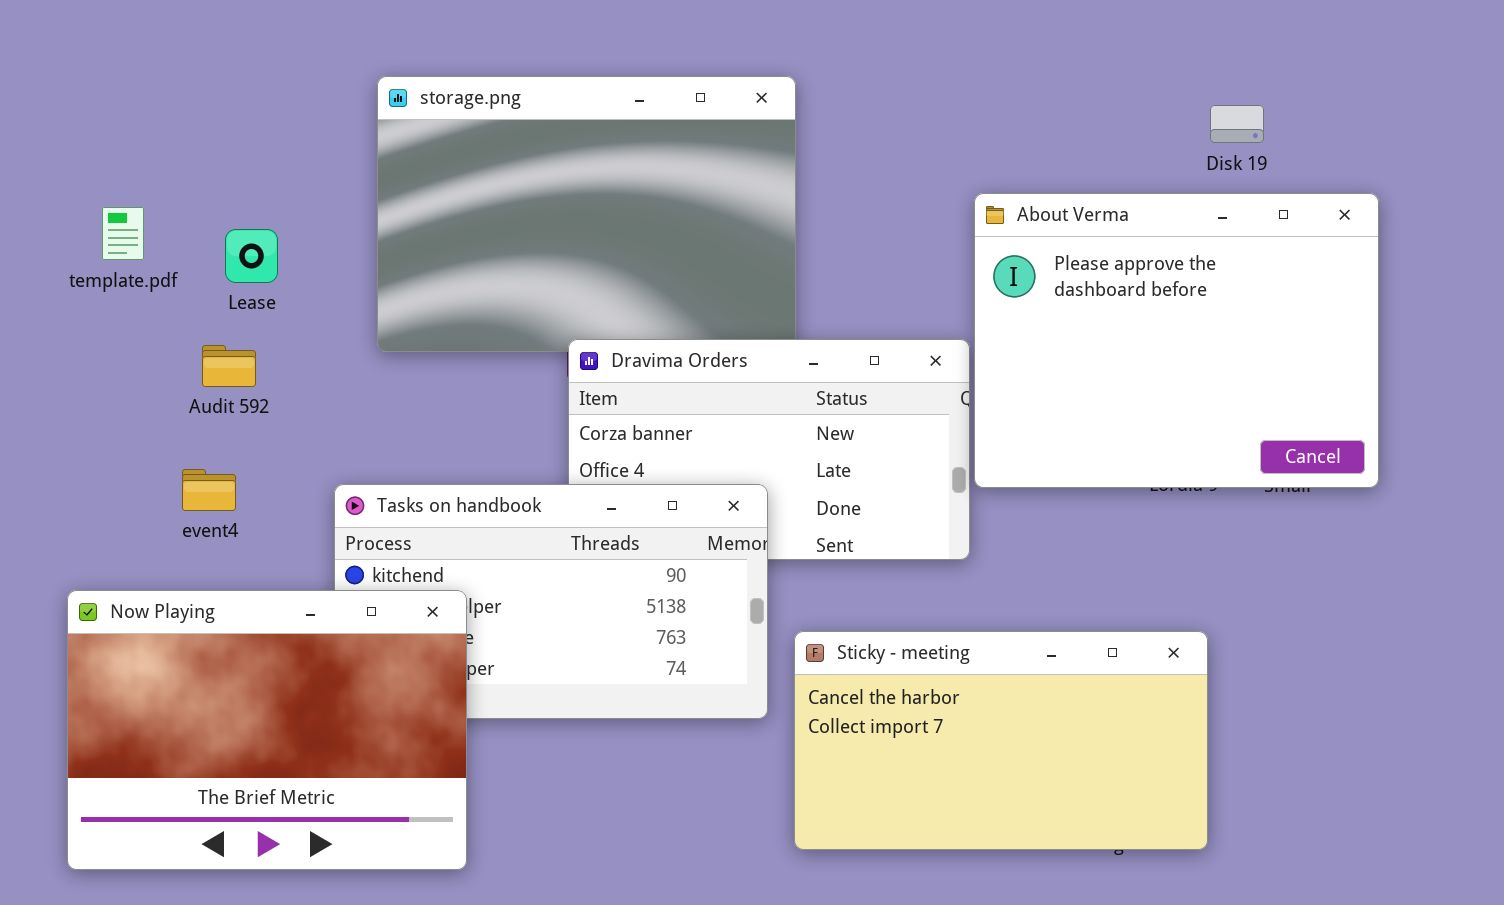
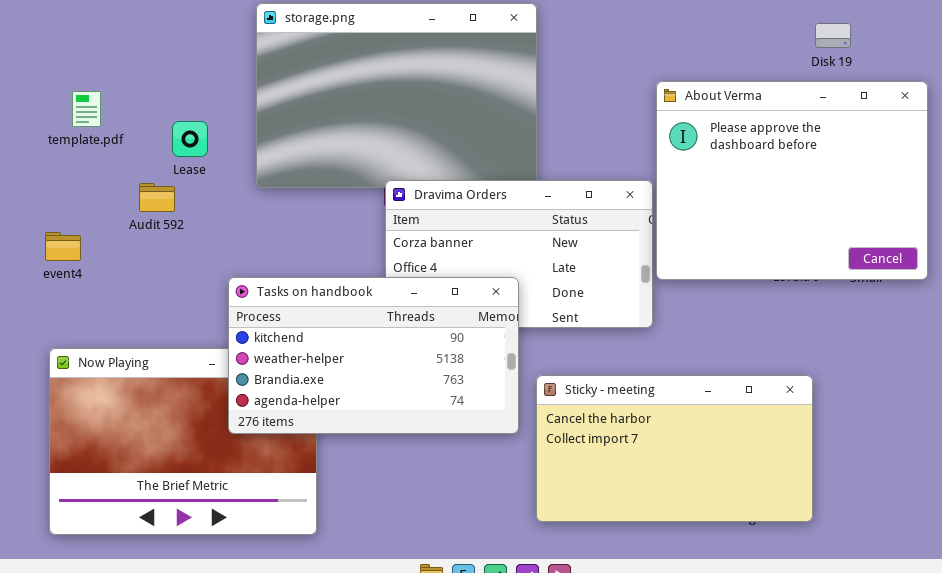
Lease: [225,229,278,283] -> [172,121,208,157], moved
event4: [182,469,236,511] -> [45,232,81,261], moved
Tasks on handbook: [334,484,768,719] -> [228,277,519,434], raised

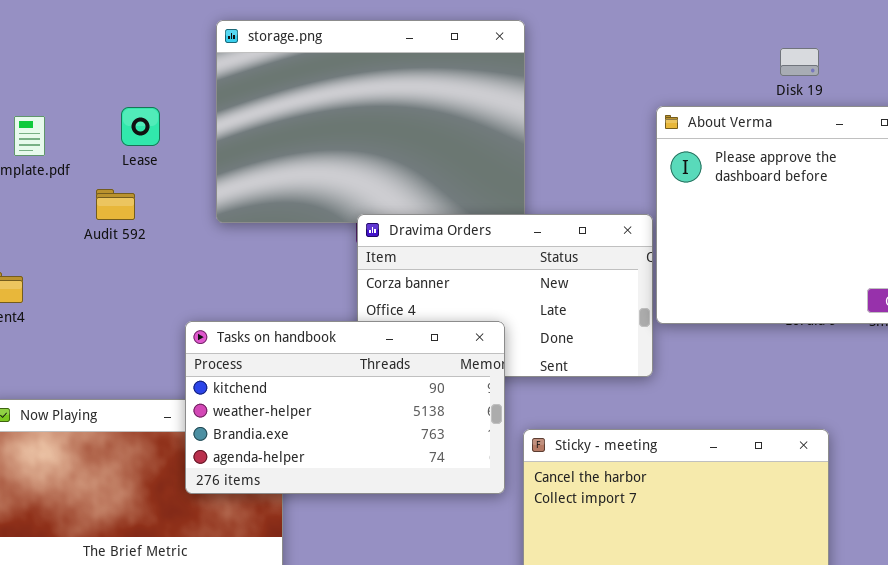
Disk 19: [815,23,851,48] -> [780,48,819,76], moved
Lease: [172,121,208,157] -> [121,107,160,146], moved
Audit 592: [139,183,175,212] -> [96,189,135,220], moved

